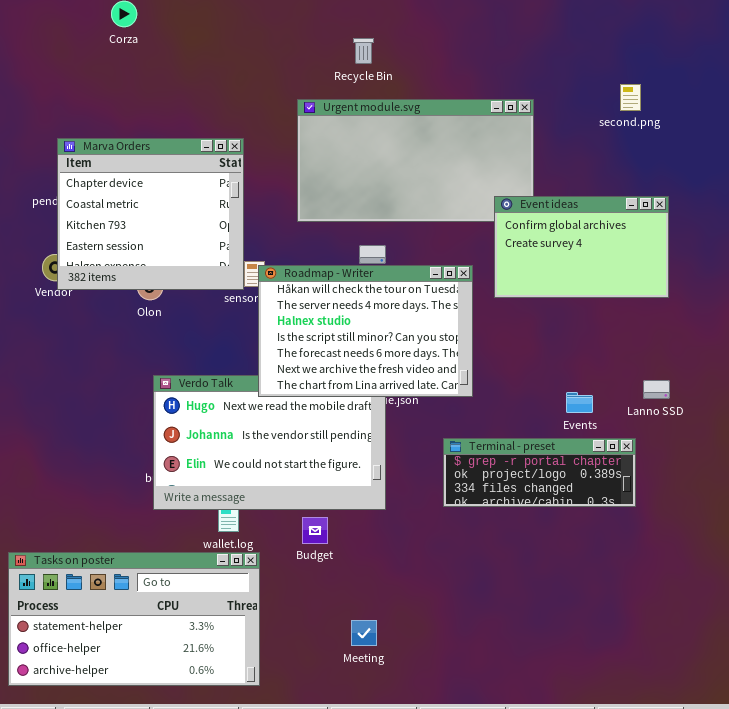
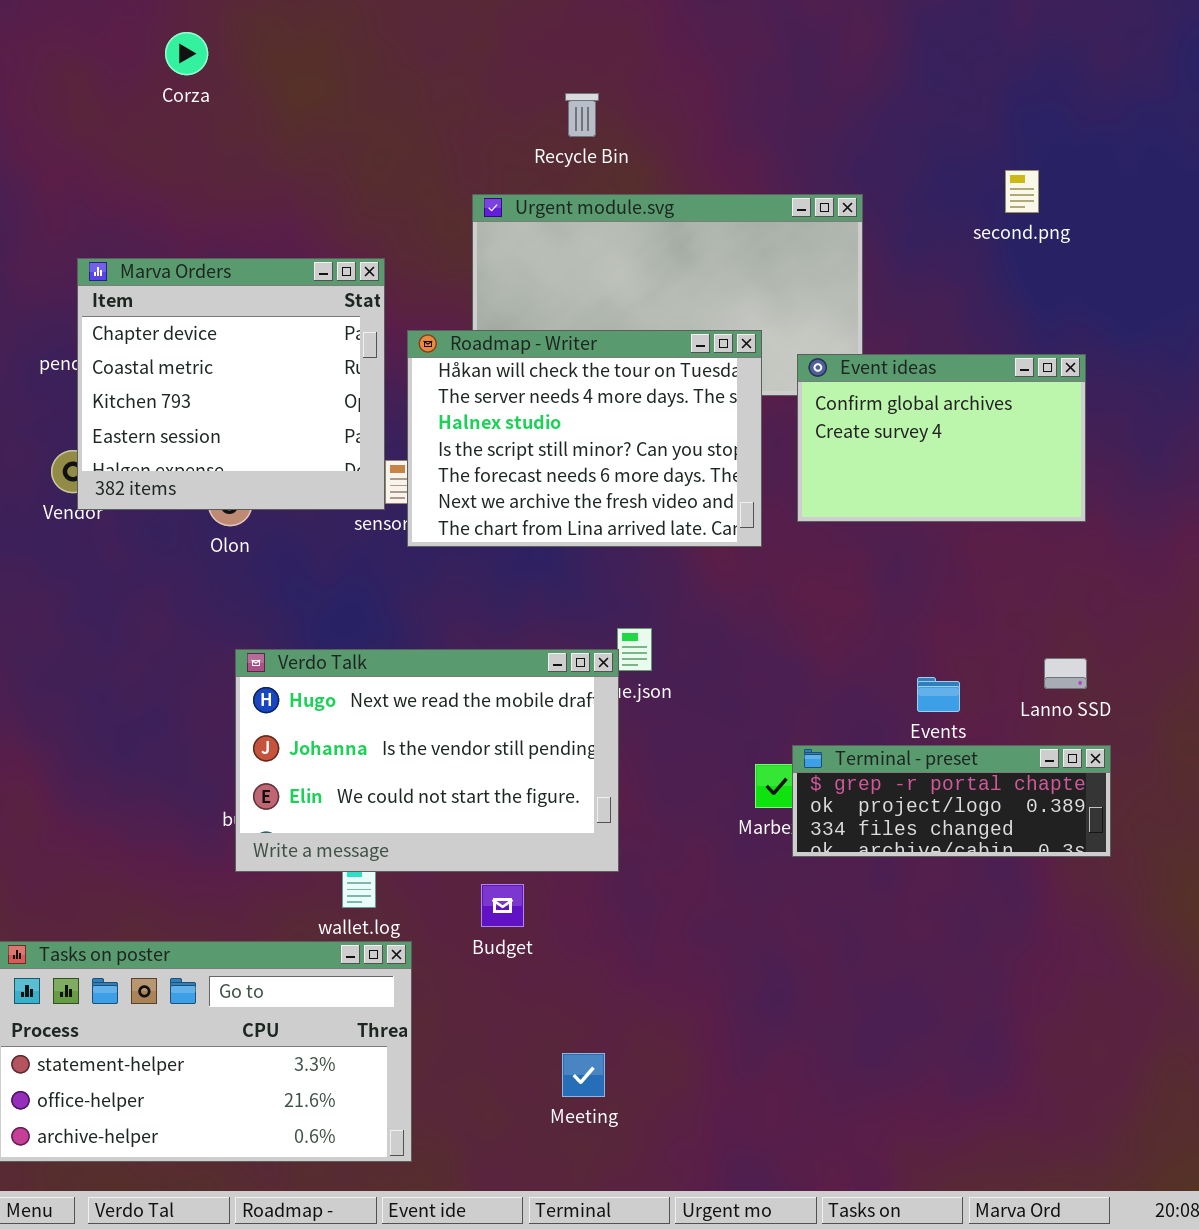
Roadmap - Writer: [258,265,473,397] -> [407,330,762,547], moved
Terminal - preset: [443,438,636,507] -> [792,745,1111,857], moved

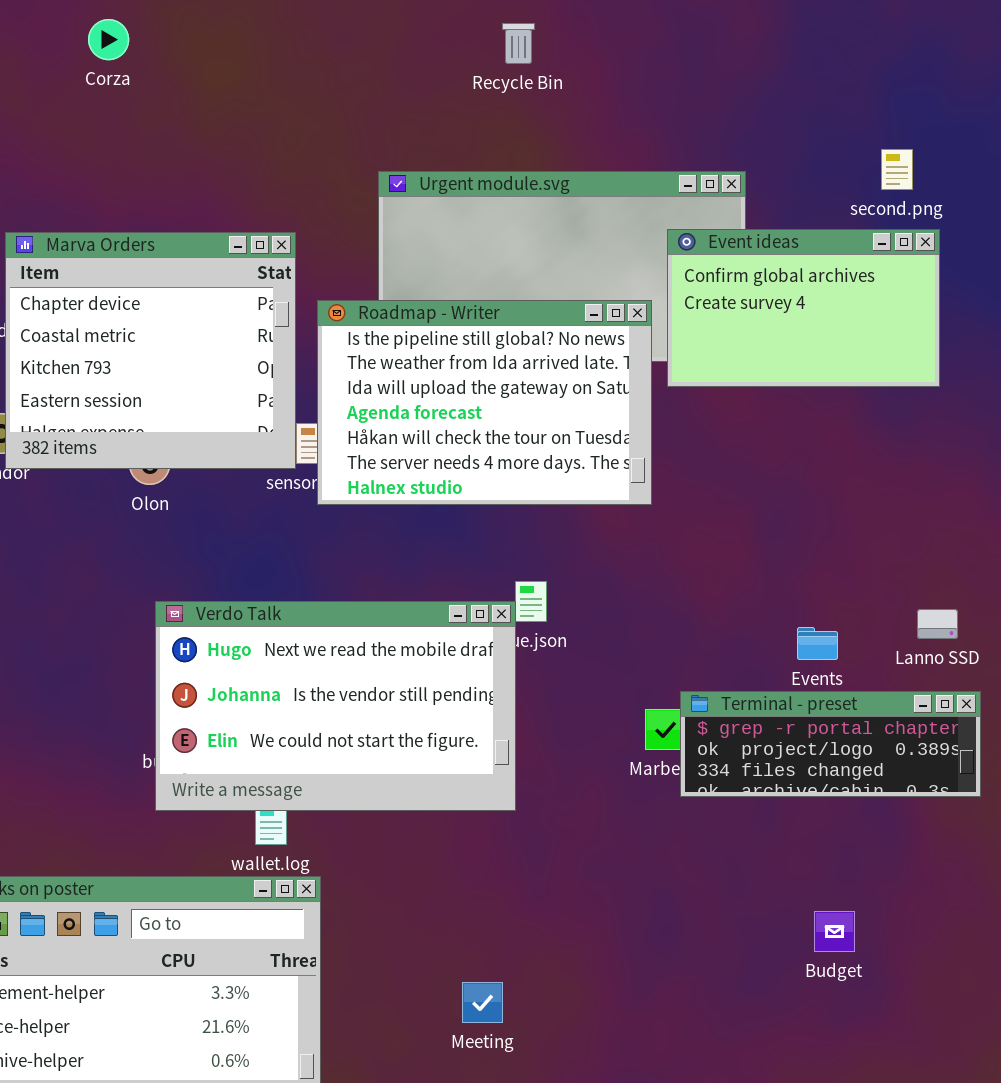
Recycle Bin: [565,93,599,137] -> [502,23,535,64], moved
Roadmap - Writer: [407,330,762,547] -> [317,300,652,505], scrolled up 4 rows
Event ideas: [797,354,1086,522] -> [667,229,940,387], moved
Budget: [481,884,524,927] -> [814,911,855,952], moved

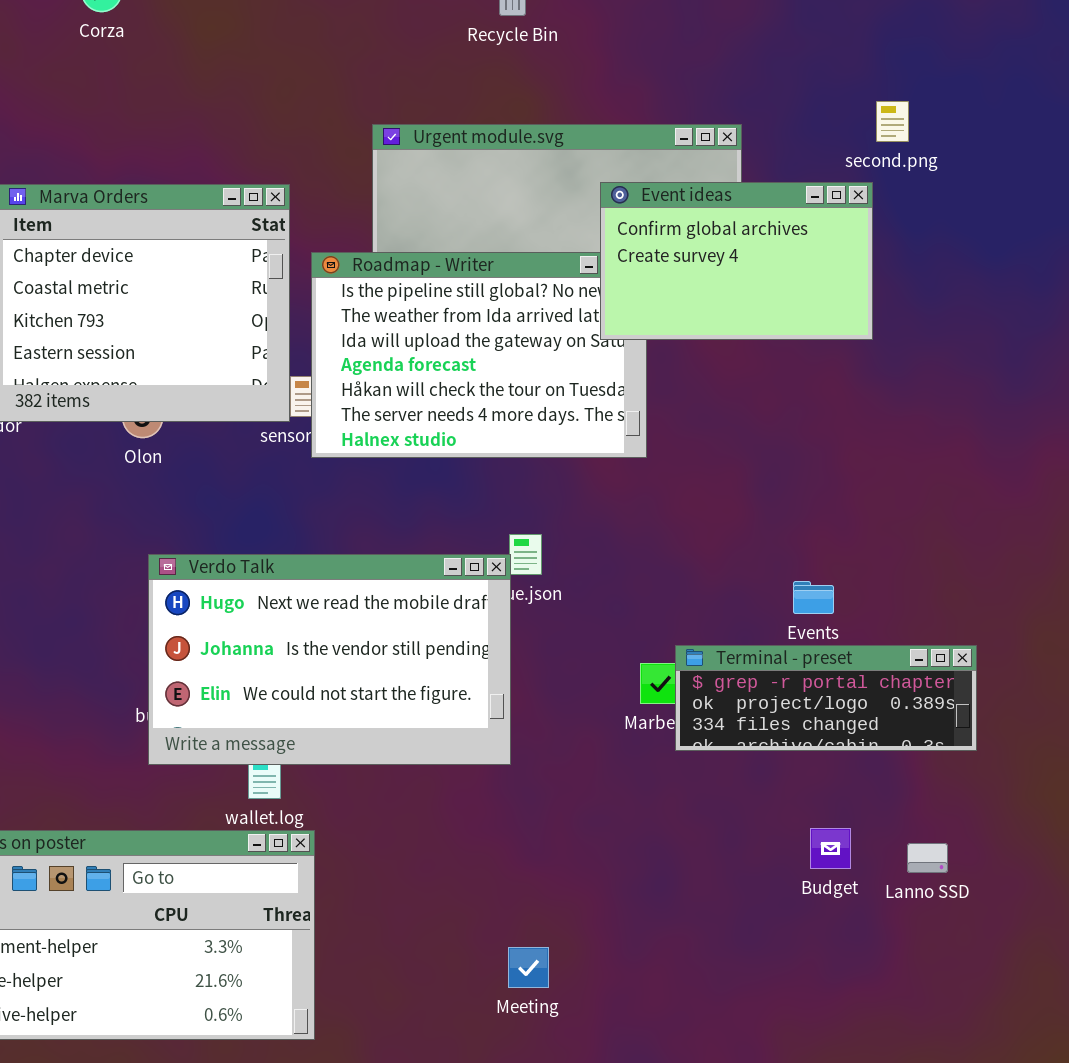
Event ideas: [667,229,940,387] -> [600,182,873,340], moved
Lanno SSD: [917,609,958,639] -> [907,843,948,873], moved
Budget: [814,911,855,952] -> [810,828,851,869], moved
Meeting: [462,982,503,1023] -> [508,947,549,988], moved

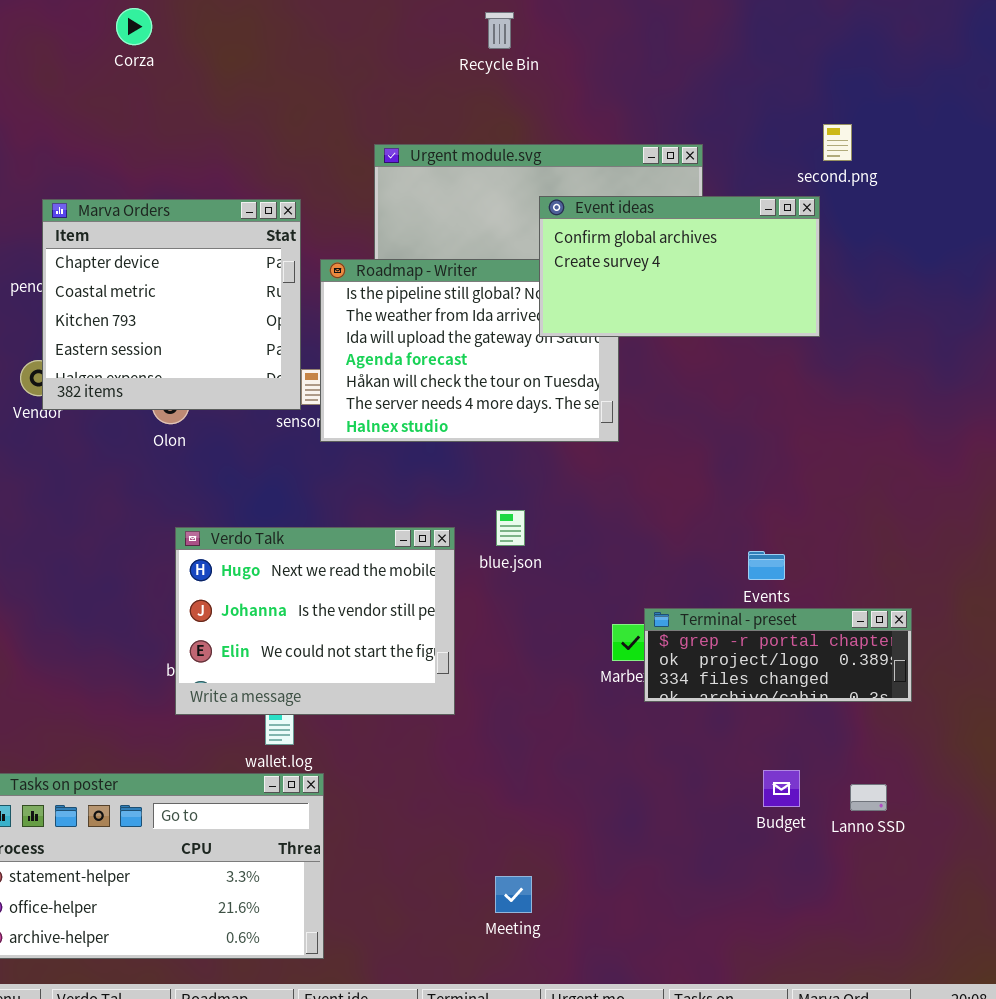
Event ideas: [600,182,873,340] -> [539,196,820,337], resized
Verdo Talk: [148,554,511,765] -> [175,527,455,715], resized

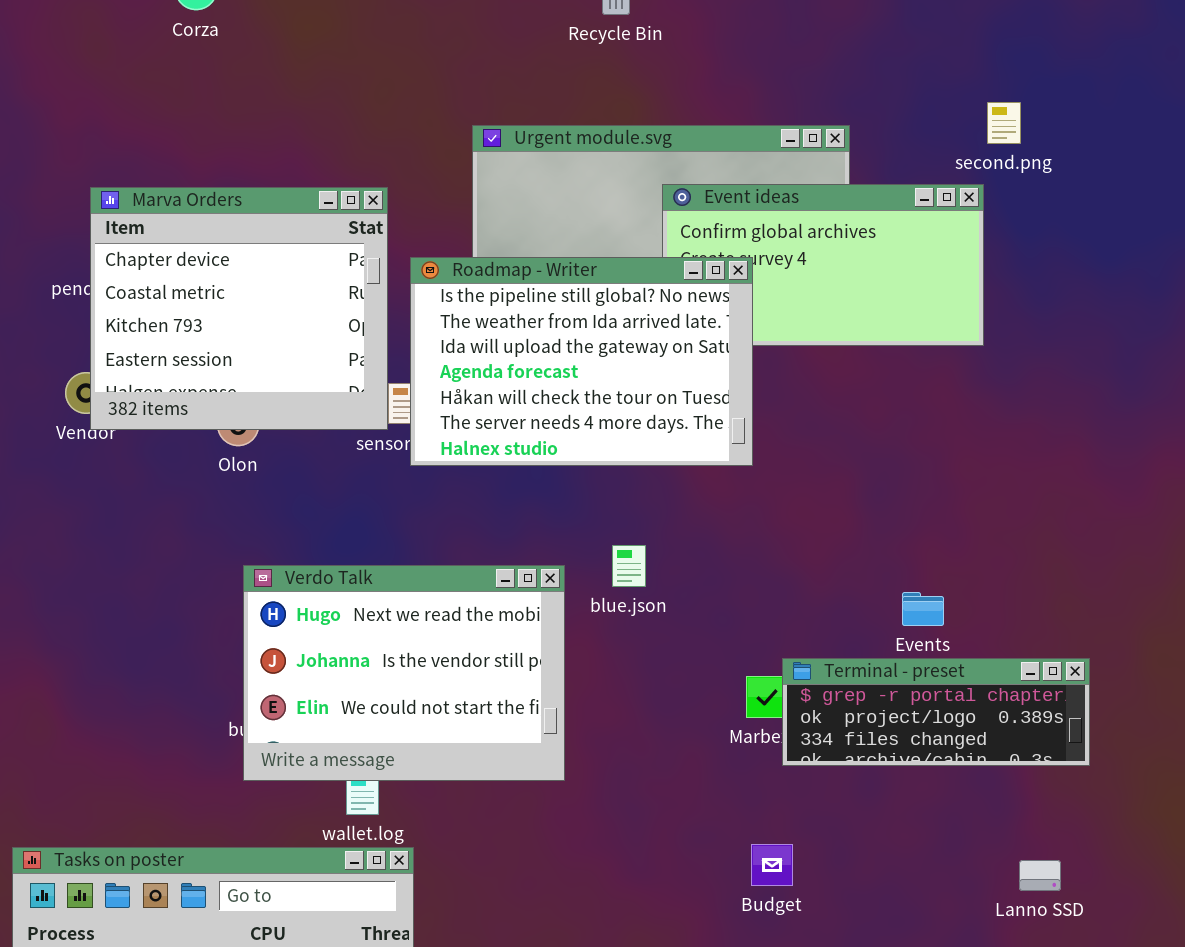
Roadmap - Writer: [320,259,619,442] -> [410,257,753,466], raised
Budget: [763,770,800,807] -> [751,844,793,886], moved

